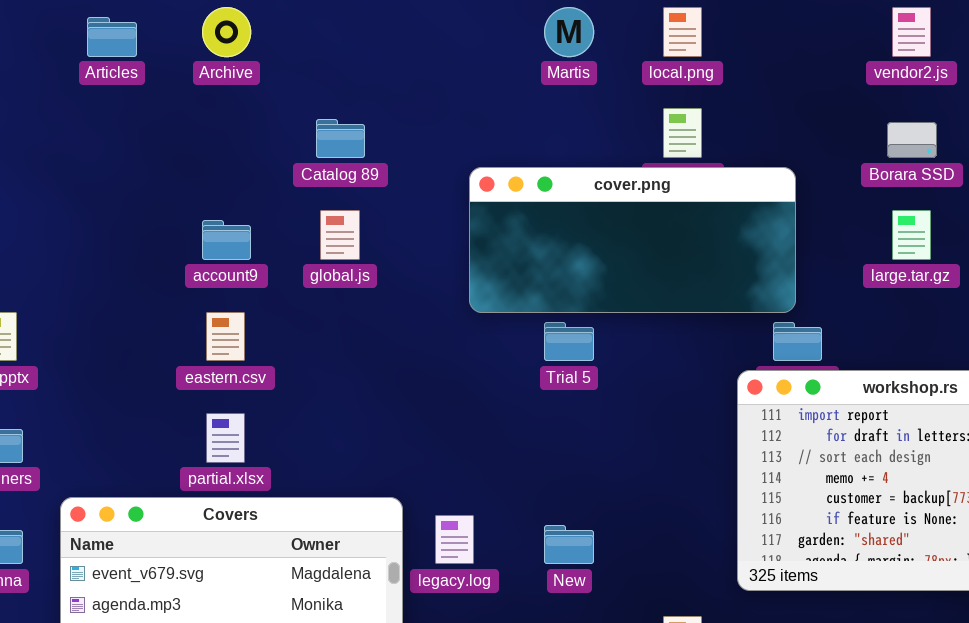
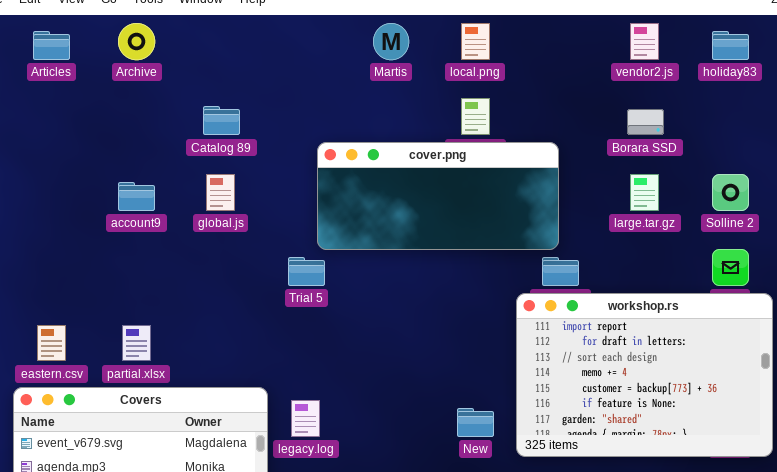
eastern.csv: [206,312,245,361] -> [37,325,66,361], moved
Trial 5: [544,322,594,361] -> [288,257,325,286], moved
New: [544,525,594,564] -> [457,408,494,437], moved

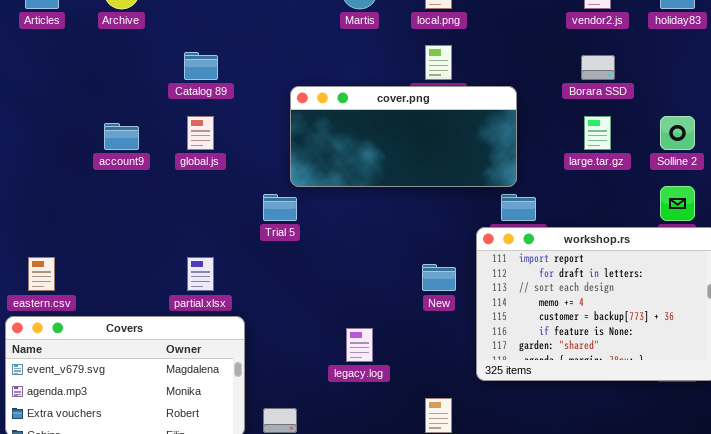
partial.xlsx: [122,325,151,361] -> [187,257,214,291], moved
legacy.log: [291,400,320,437] -> [346,328,373,362], moved
New: [457,408,494,437] -> [422,264,456,291], moved

